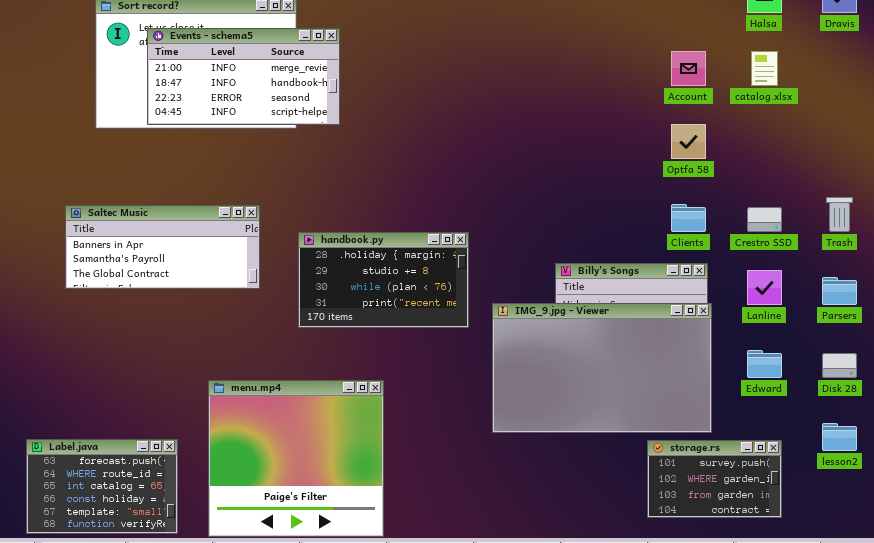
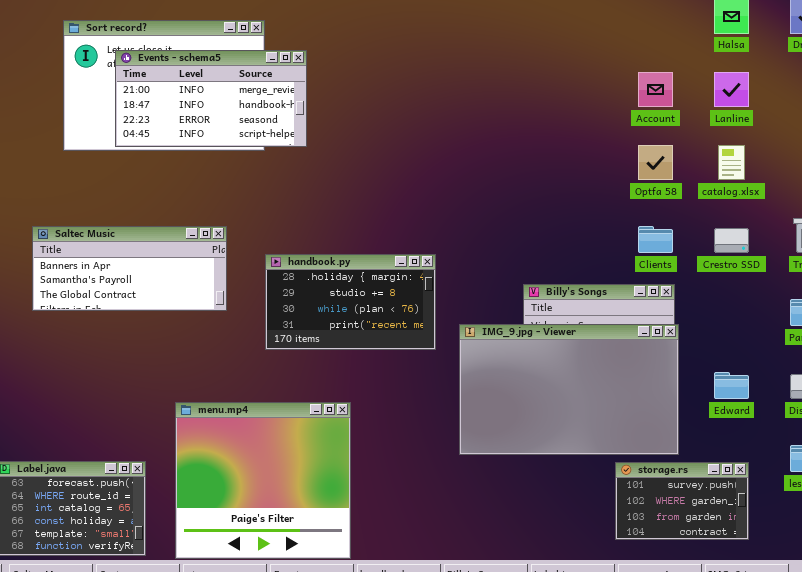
catalog.xlsx: [751,51,778,86] -> [718,145,745,180], moved
Lanline: [747,270,782,305] -> [714,72,749,107], moved

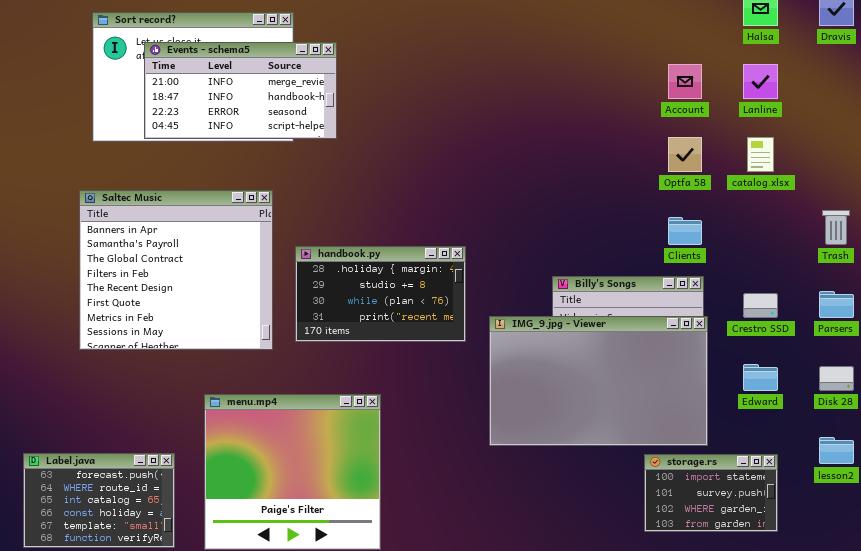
Saltec Music: [32,226,227,311] -> [79,190,273,350], moved, resized
Crestro SSD: [714,228,749,253] -> [743,293,778,318], moved
storage.rs: [615,462,749,540] -> [644,454,778,532], scrolled up 1 row

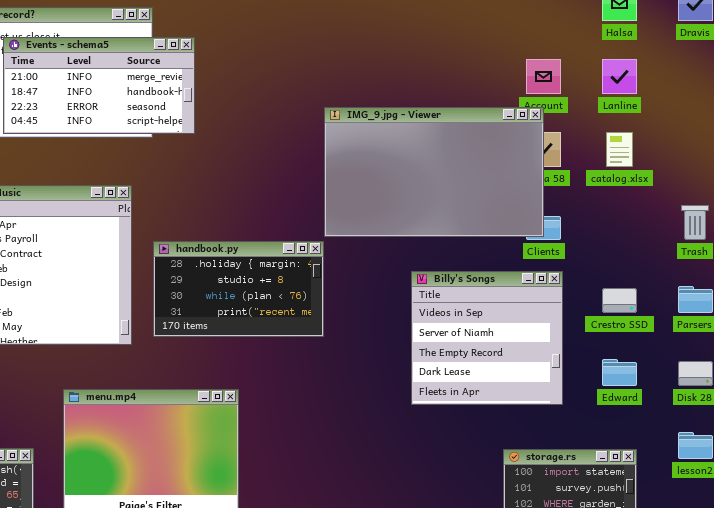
IMG_9.jpg - Viewer: [489,316,708,446] -> [324,107,544,237], moved

